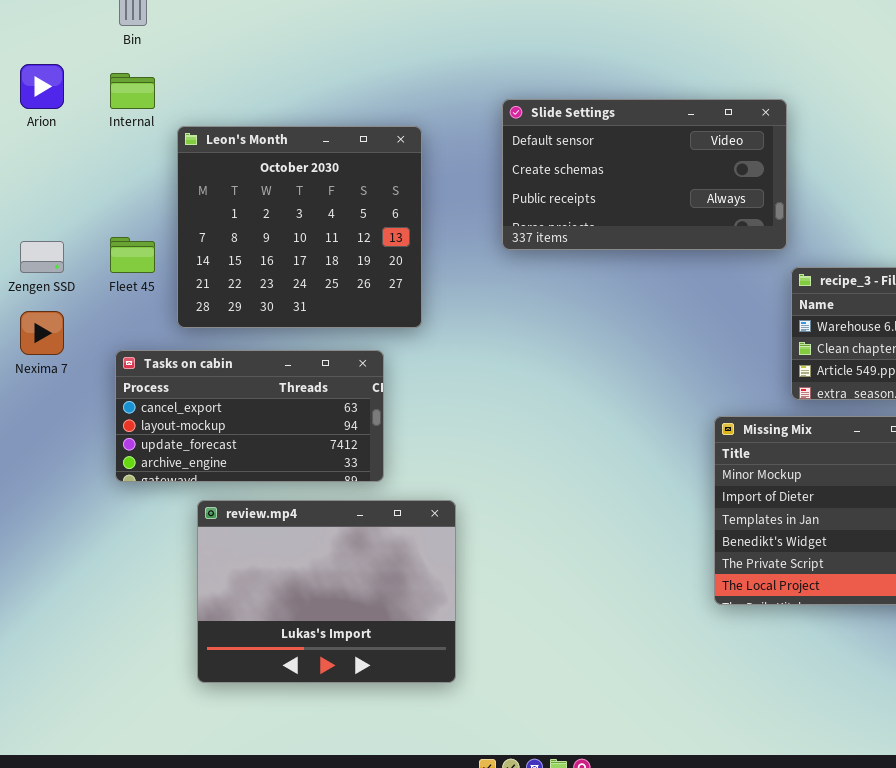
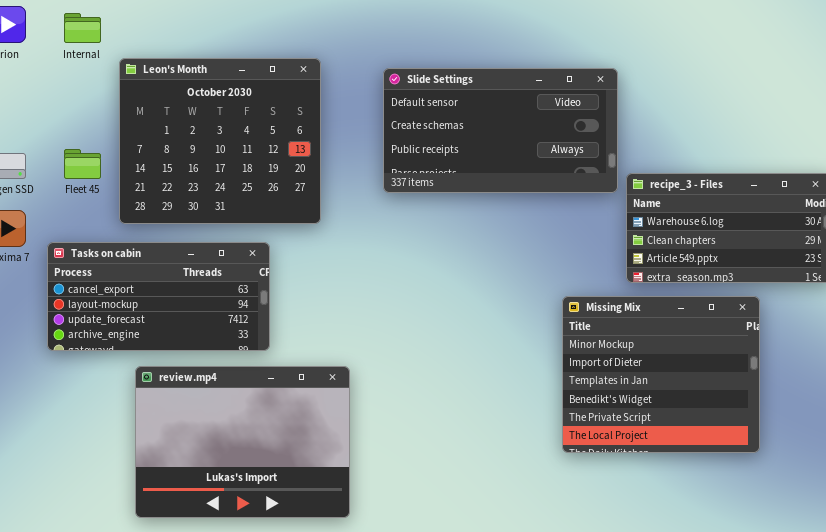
Slide Settings: [502,99,787,250] -> [383,68,618,193], moved
Tasks on cabin: [115,350,384,482] -> [47,242,270,351], moved

